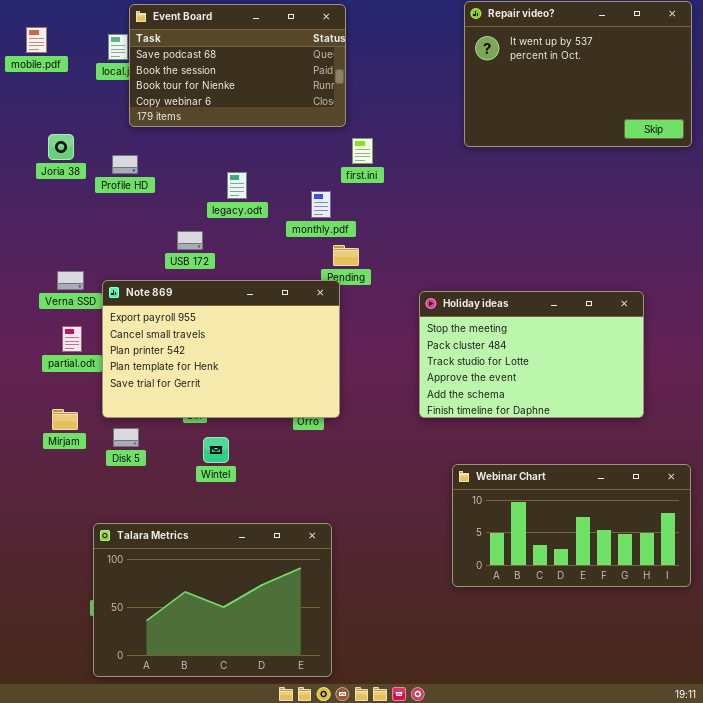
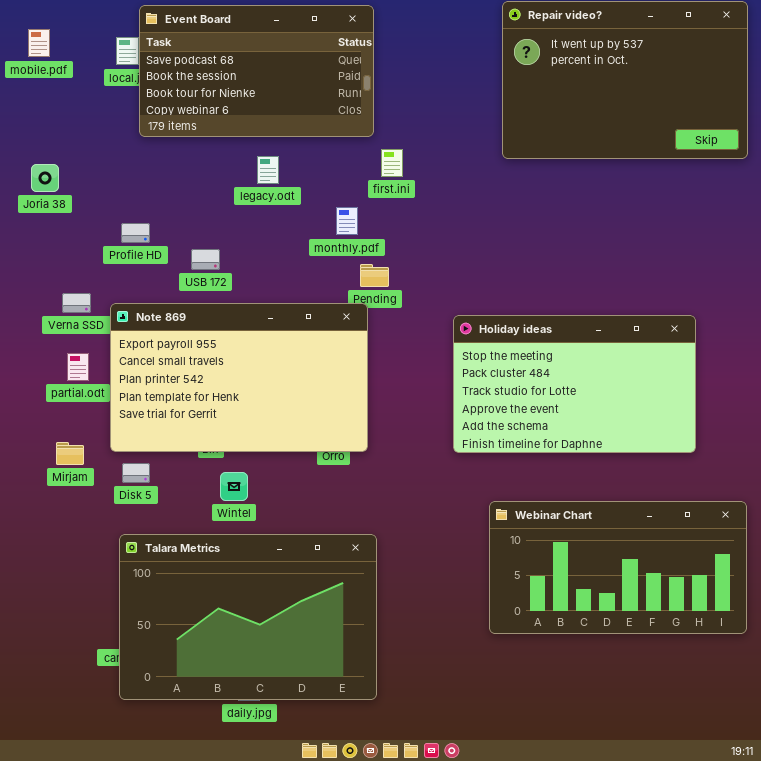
Joria 38: [48,134,74,160] -> [31,164,59,192], moved
Profile HD: [112,155,138,174] -> [121,223,150,243], moved
legacy.odt: [227,172,247,199] -> [257,156,279,184], moved
Talara Metrics: [93,523,332,677] -> [119,534,377,700], moved

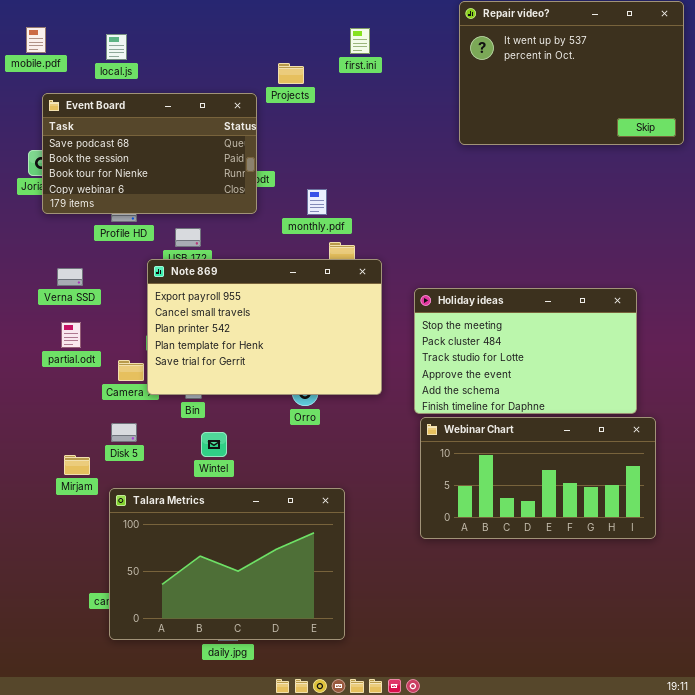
Event Board: [139,5,374,137] -> [42,93,257,214], moved
first.ini: [381,149,403,177] -> [350,28,370,54], moved
Note 869: [110,303,368,452] -> [147,259,382,395], moved
Mirjam: [56,442,84,465] -> [64,455,90,475], moved
Webinar Chart: [489,501,747,634] -> [420,417,656,539], moved

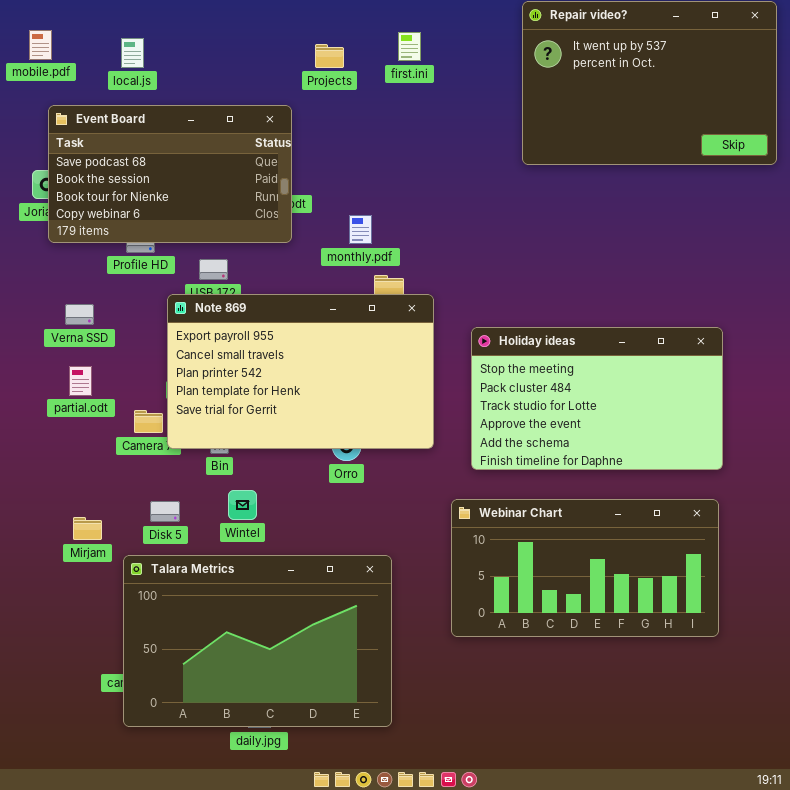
Projects: [278,63,304,84] -> [315,44,344,68], moved
Webinar Chart: [420,417,656,539] -> [451,499,719,637], moved
Disk 5: [111,423,137,442] -> [150,501,180,522], moved

